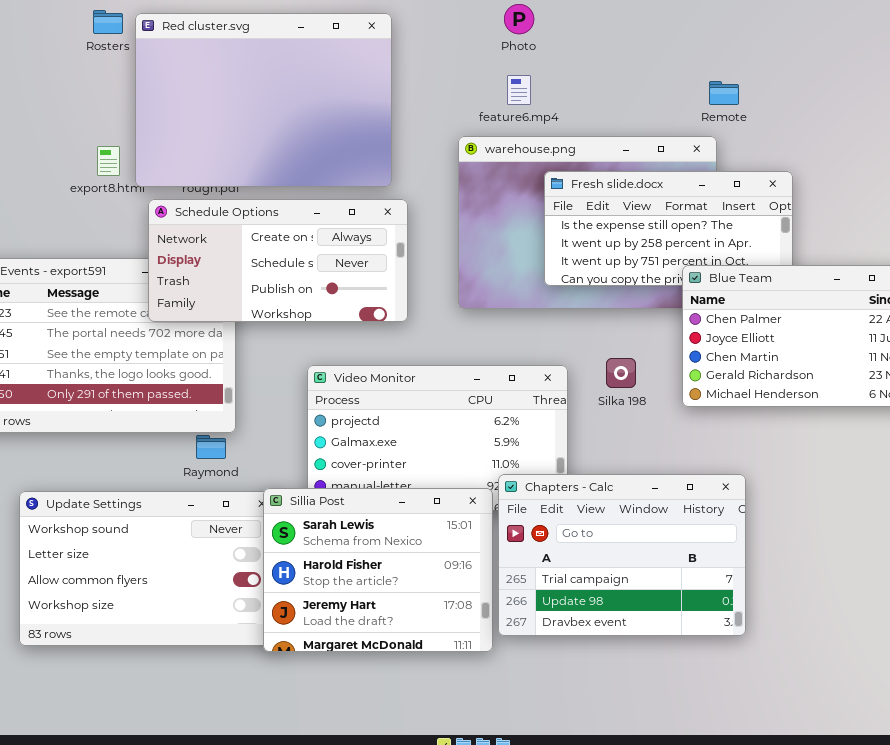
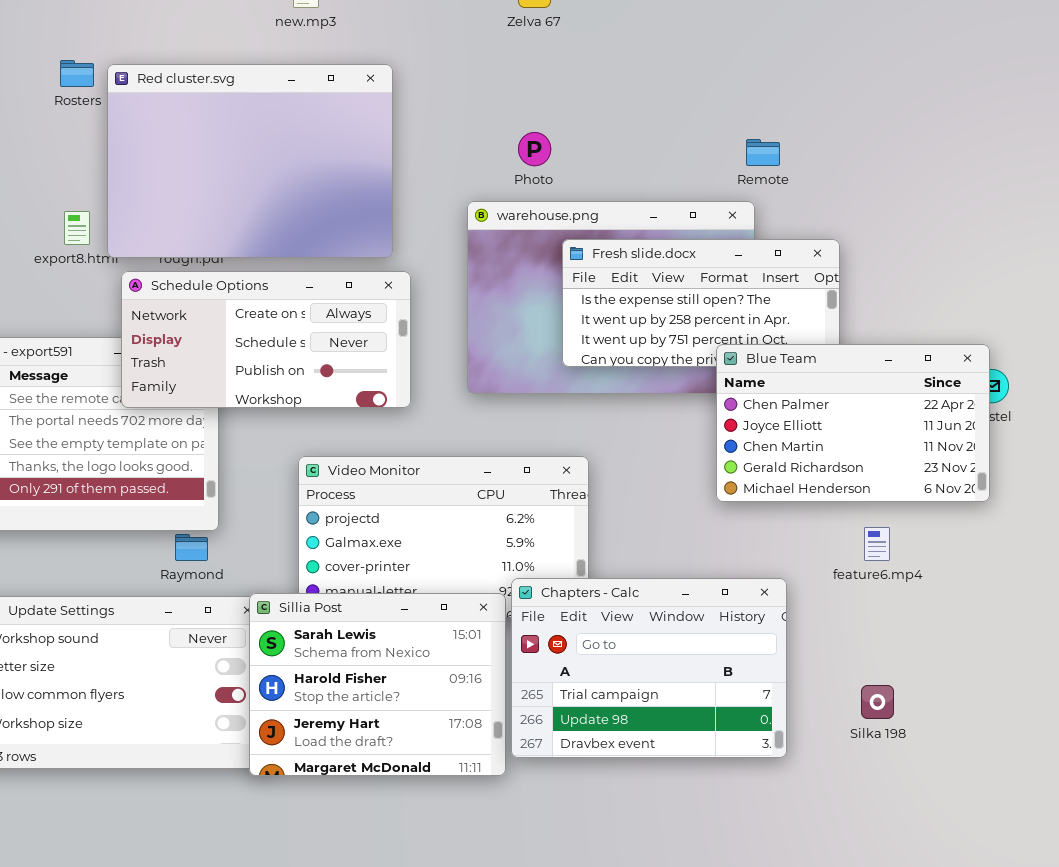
Photo: [504,4,534,34] -> [518,132,551,166], moved
feature6.mp4: [507,75,531,105] -> [864,527,890,561], moved
Silka 198: [606,358,636,388] -> [861,685,894,719], moved

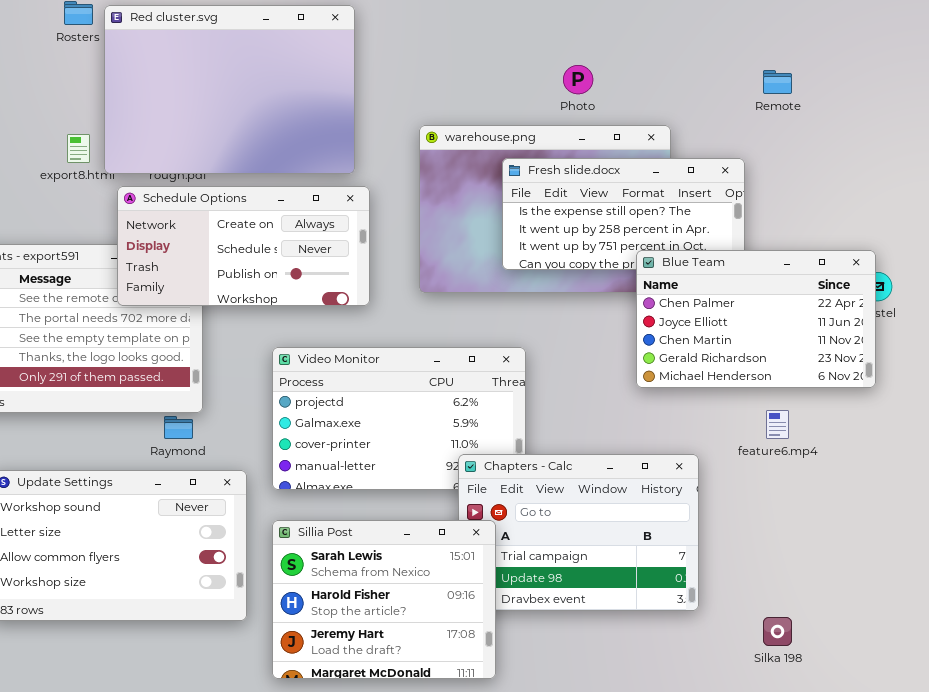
Photo: [518,132,551,166] -> [563,65,593,94], moved
Remote: [746,139,780,166] -> [763,70,792,94], moved
Sillia Post: [249,593,506,776] -> [272,520,496,679], moved
Silka 198: [861,685,894,719] -> [763,617,792,646], moved

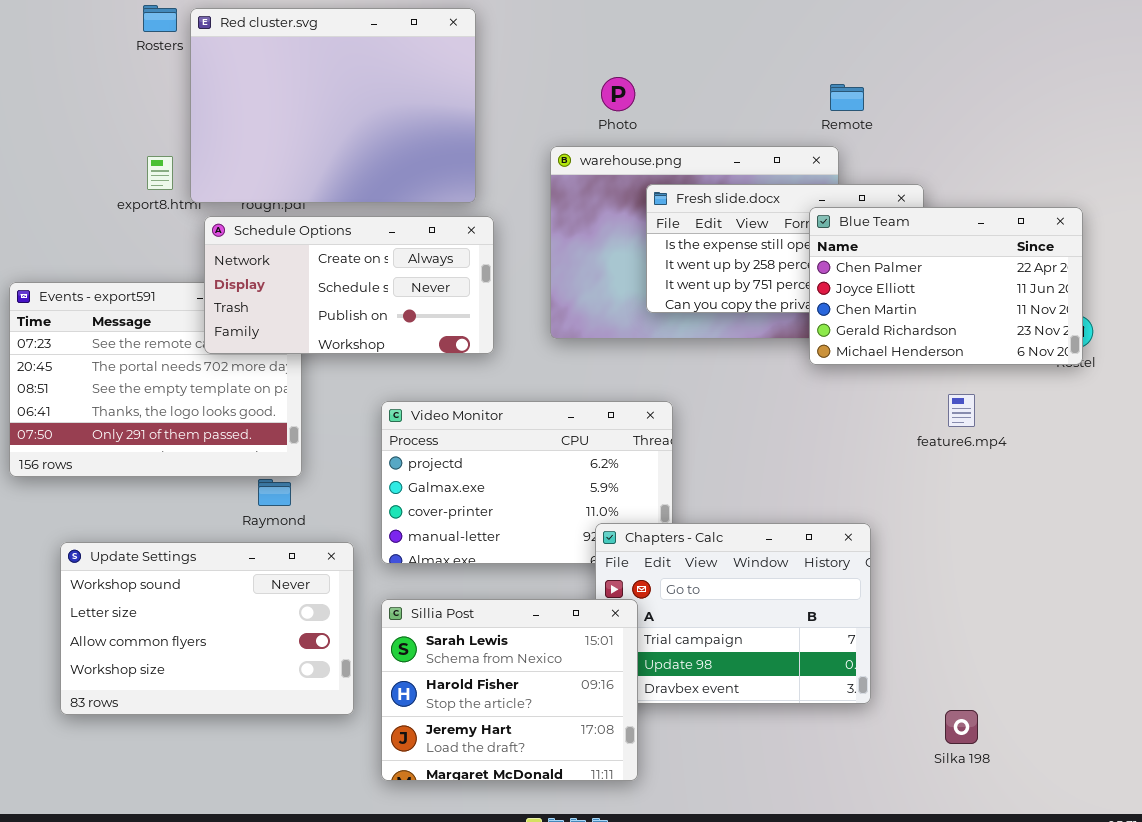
Photo: [563,65,593,94] -> [601,77,635,111], moved
Remote: [763,70,792,94] -> [830,84,864,111], moved
Blue Team: [636,250,876,388] -> [809,207,1083,365], moved
feature6.mp4: [766,410,789,439] -> [948,394,975,427], moved

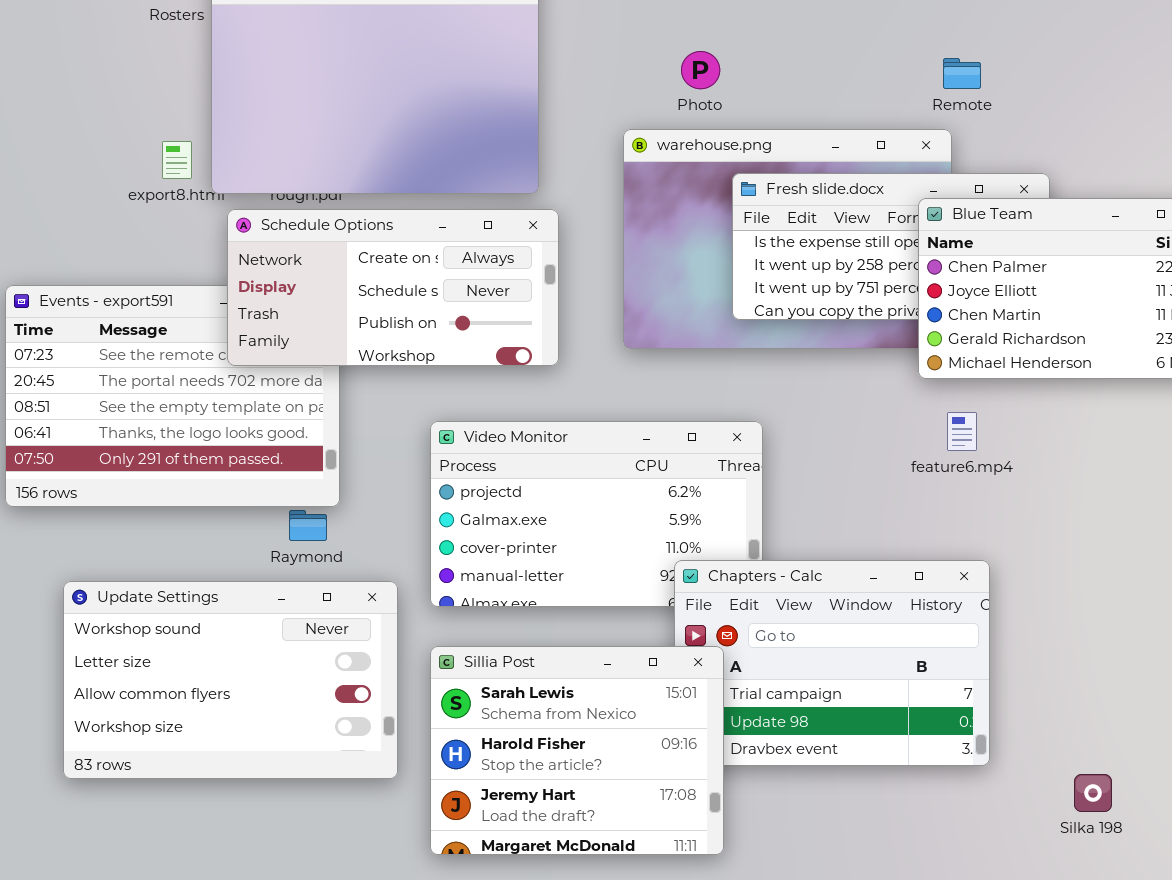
feature6.mp4: [948,394,975,427] -> [947,412,977,451], moved

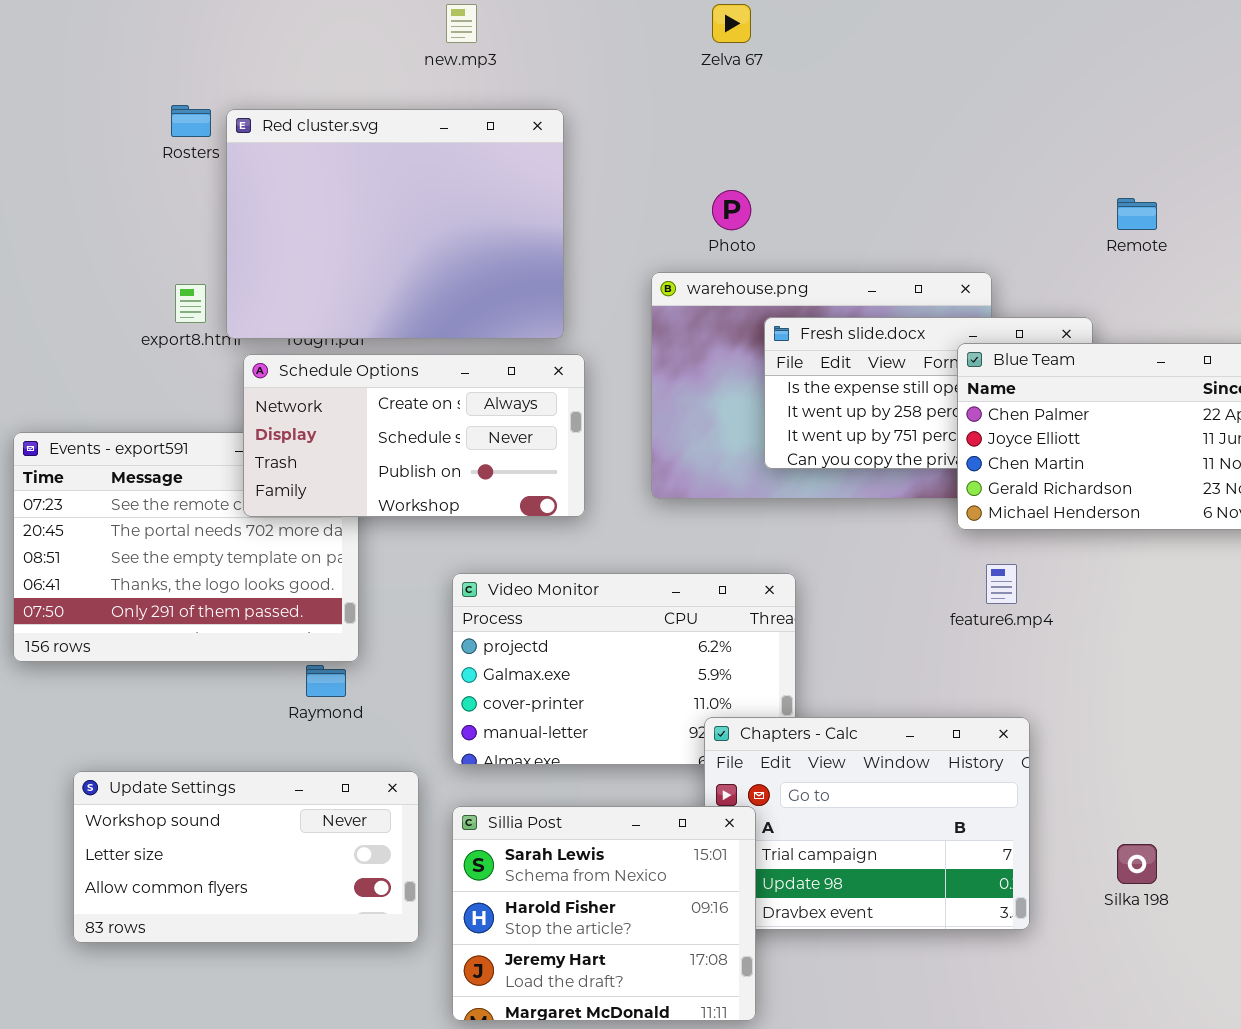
Remote: [943,58,981,89] -> [1117,198,1157,230], moved
Update Settings: [63,581,398,779] -> [73,771,419,943], resized
Silka 198: [1074,774,1112,812] -> [1117,844,1157,884], moved

